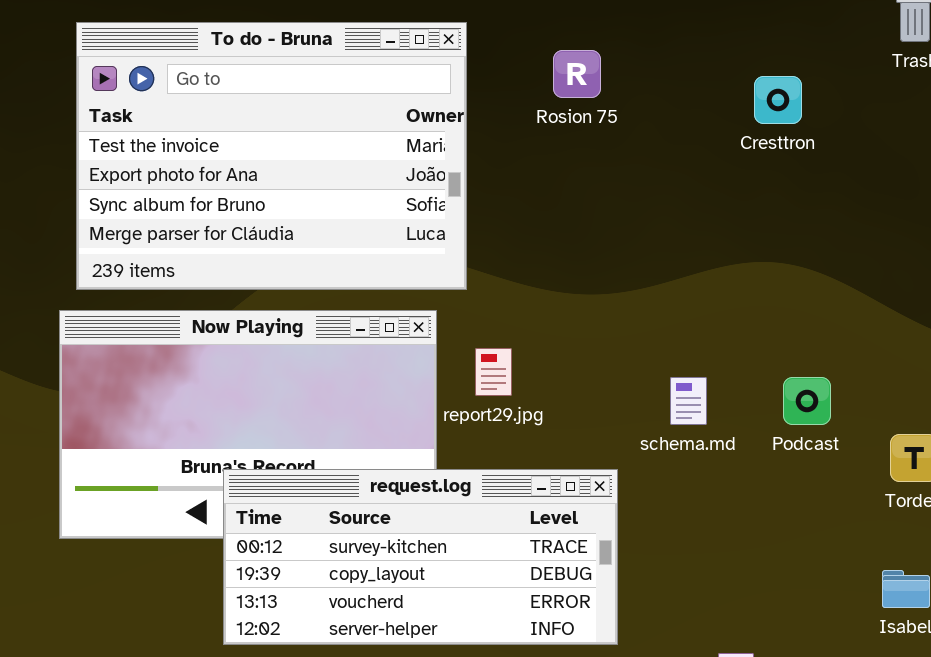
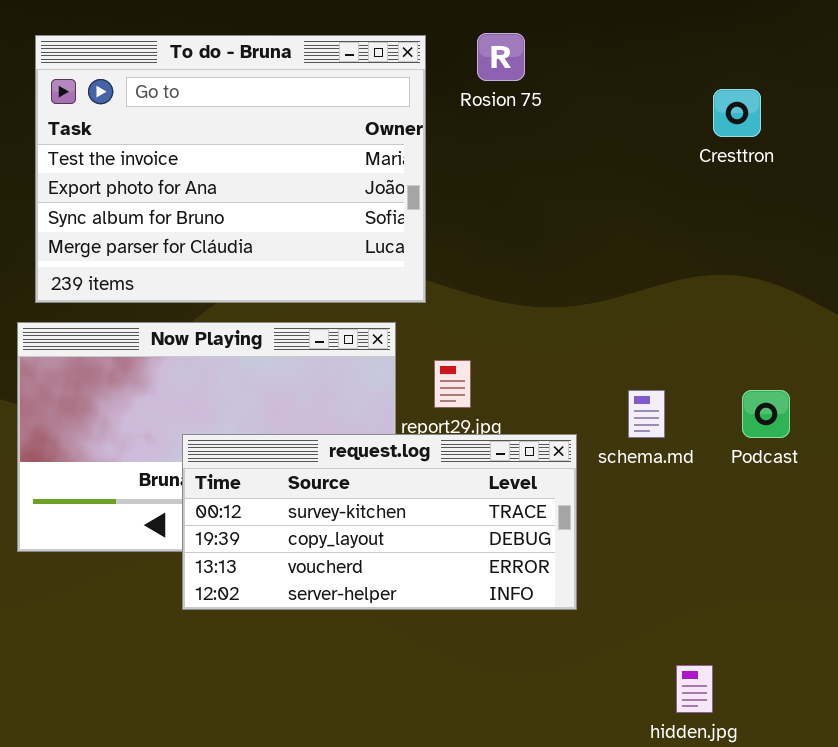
Rosion 75: [553,50,601,98] -> [477,33,525,81], moved
request.log: [223,469,618,645] -> [182,434,577,610], moved

